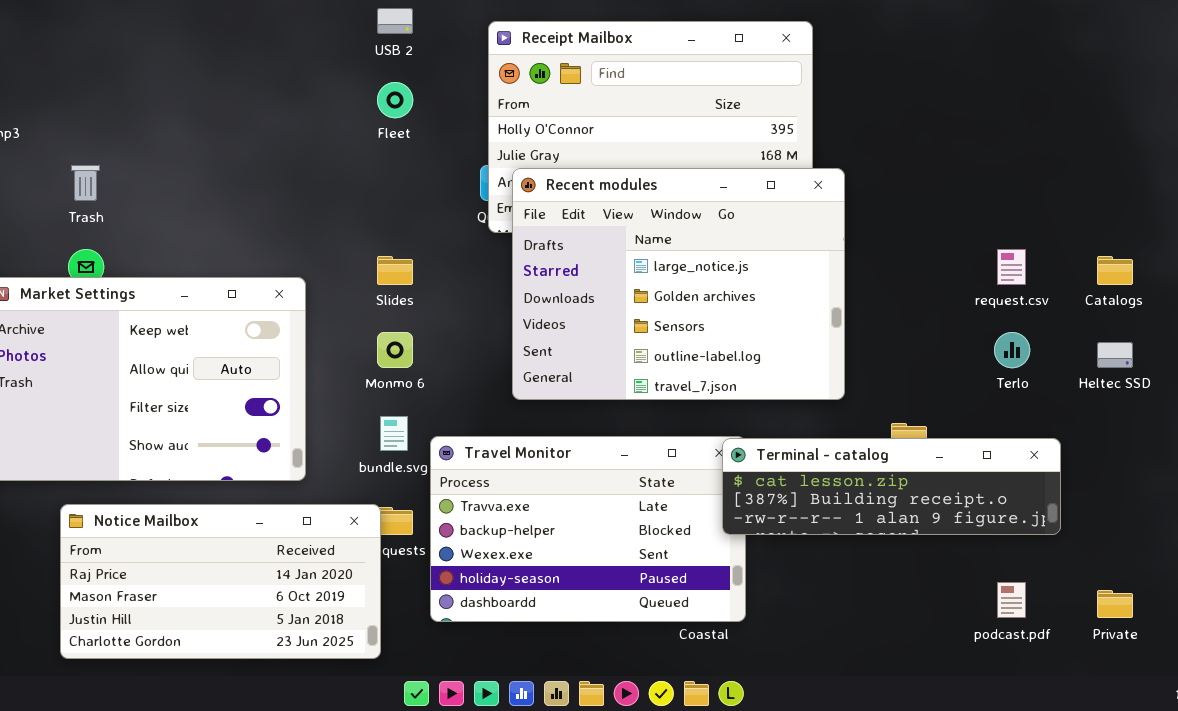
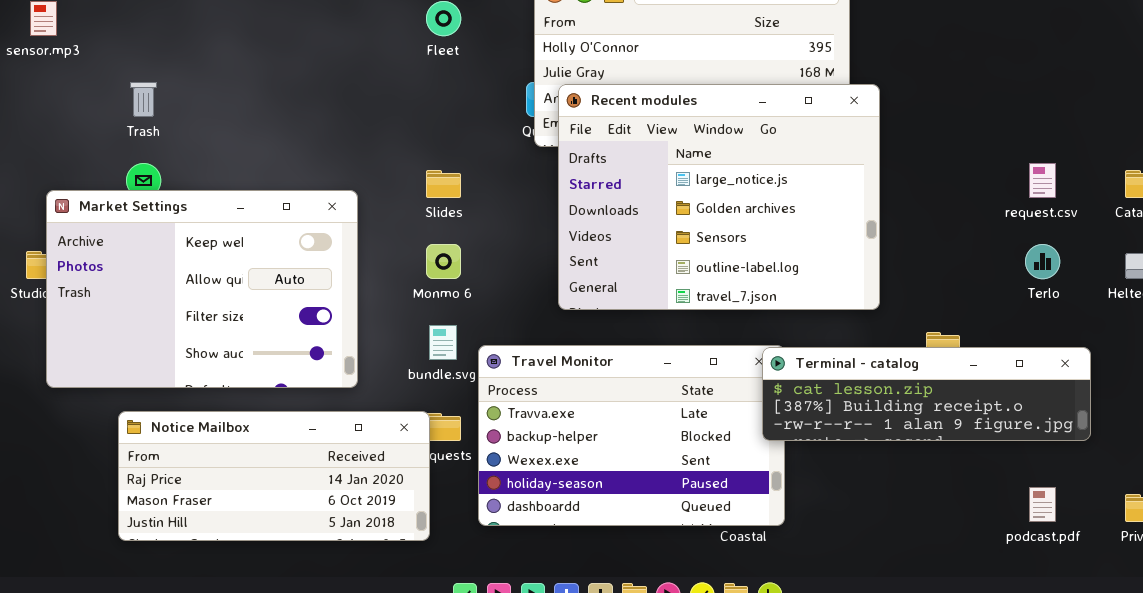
Notice Mailbox: [60,504,381,659] -> [118,411,430,541], resized

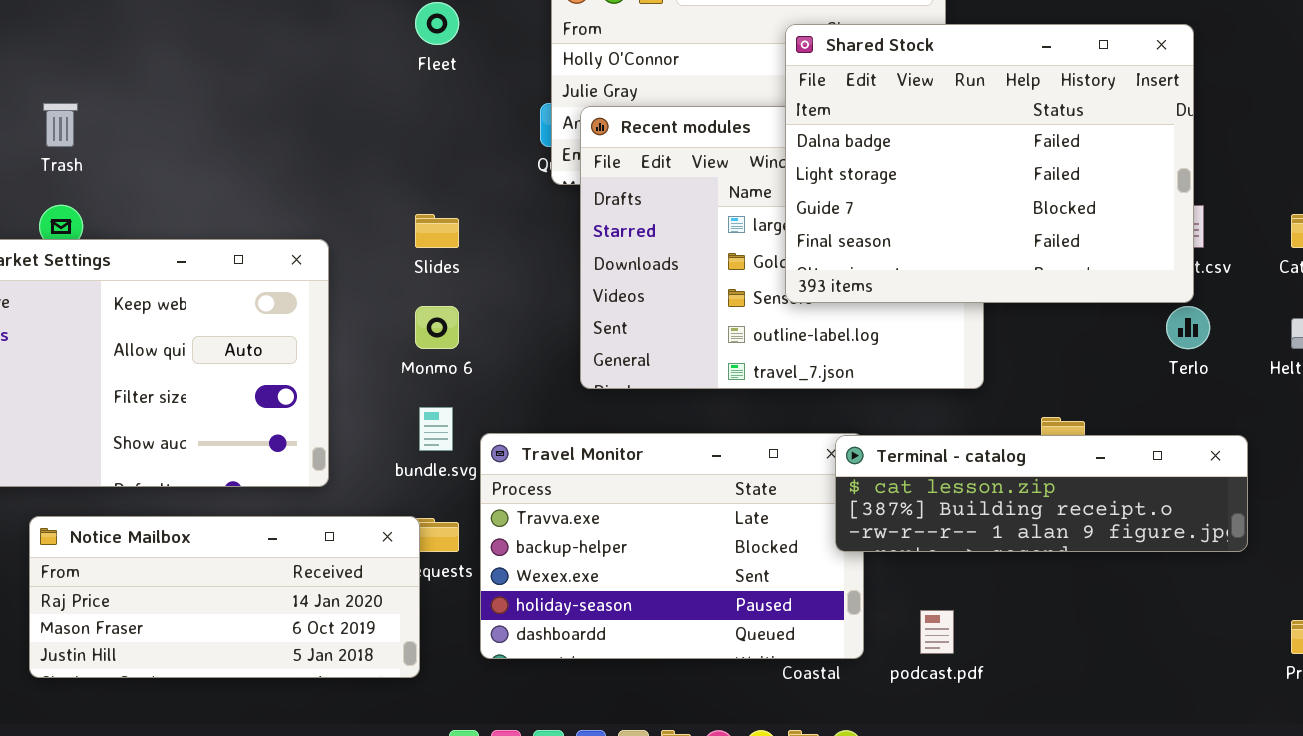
Shared Stock: none -> [785,24,1194,303], opened
podcast.pdf: [1029,487,1056,522] -> [920,610,954,654], moved

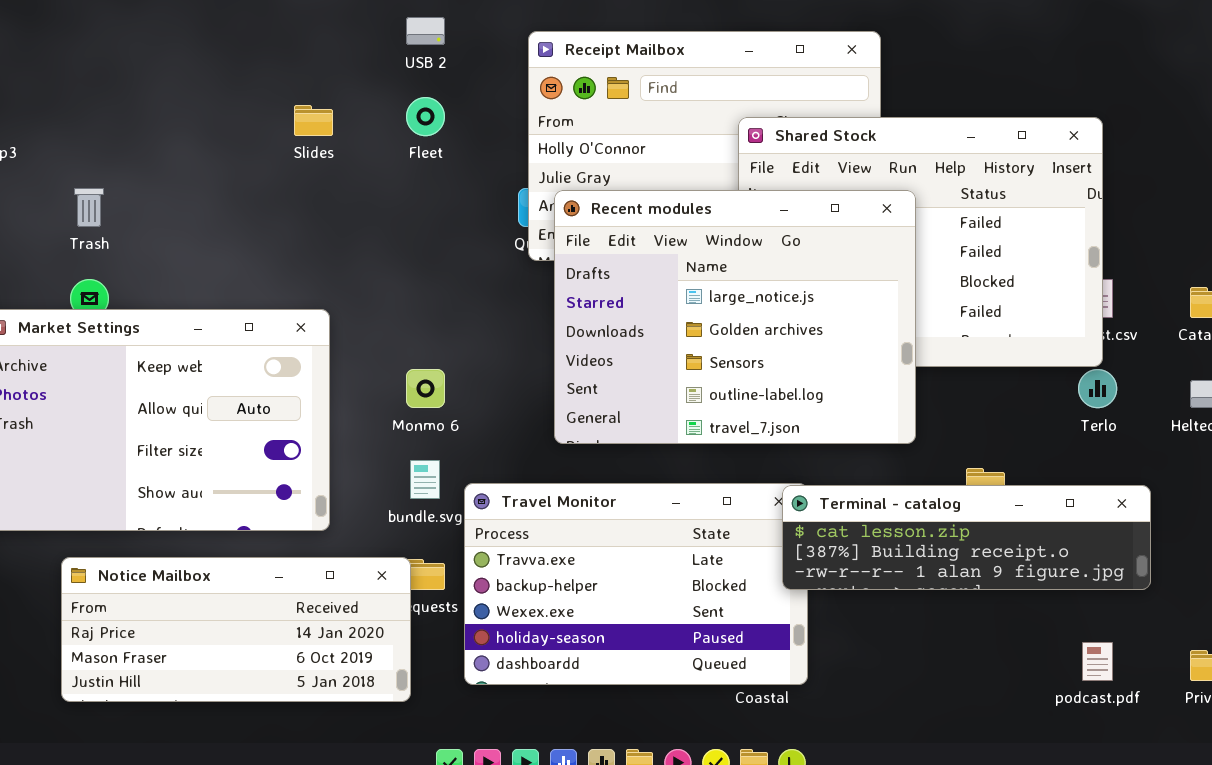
Recent modules: [580,106,984,389] -> [554,190,916,444], raised
Slides: [415,214,459,248] -> [294,105,333,136], moved
podcast.pdf: [920,610,954,654] -> [1082,642,1113,681], moved

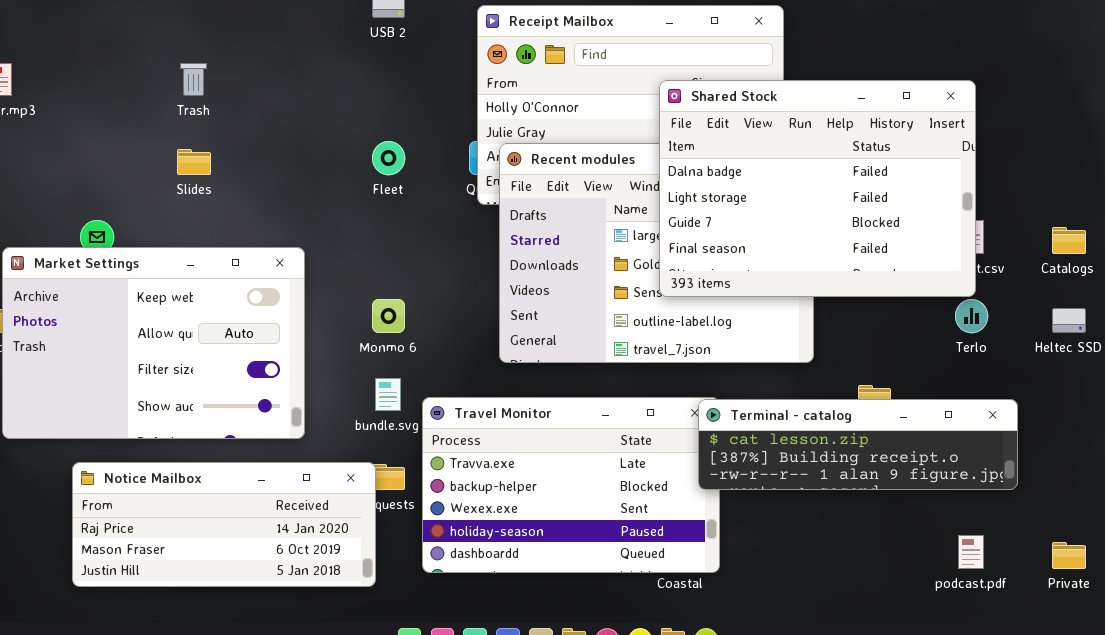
Fleet: [406,97,445,136] -> [372,141,405,175], moved
Slides: [294,105,333,136] -> [177,149,211,175], moved
Shared Stock: [738,117,1103,367] -> [659,80,976,297], raised
Trash: [74,188,104,227] -> [180,63,207,96], moved

